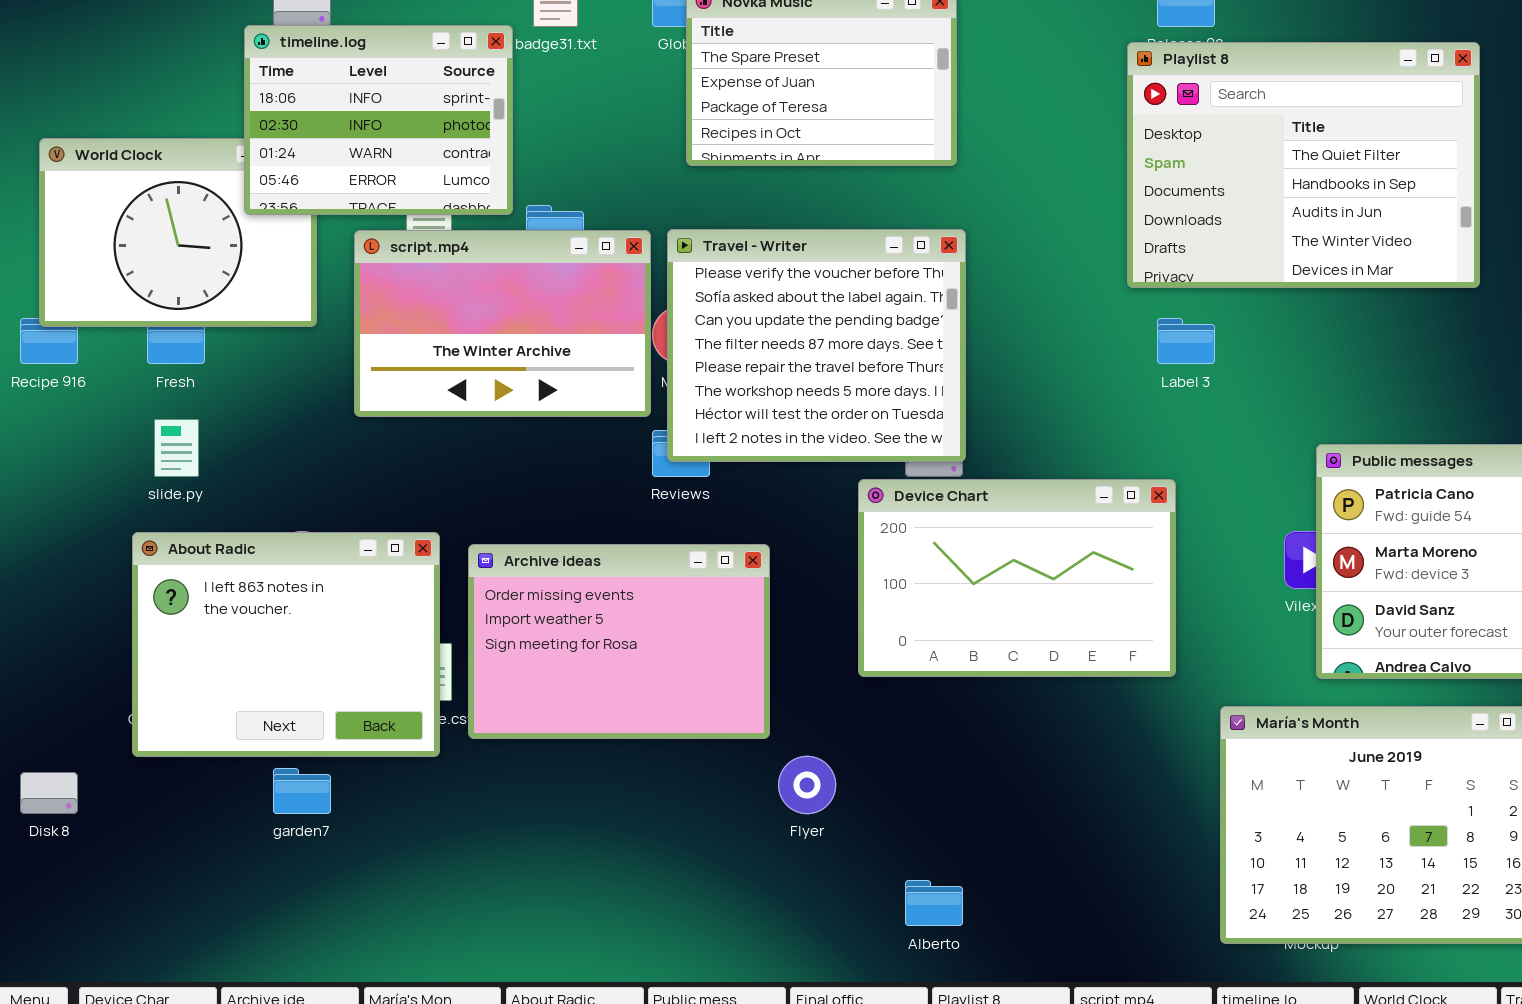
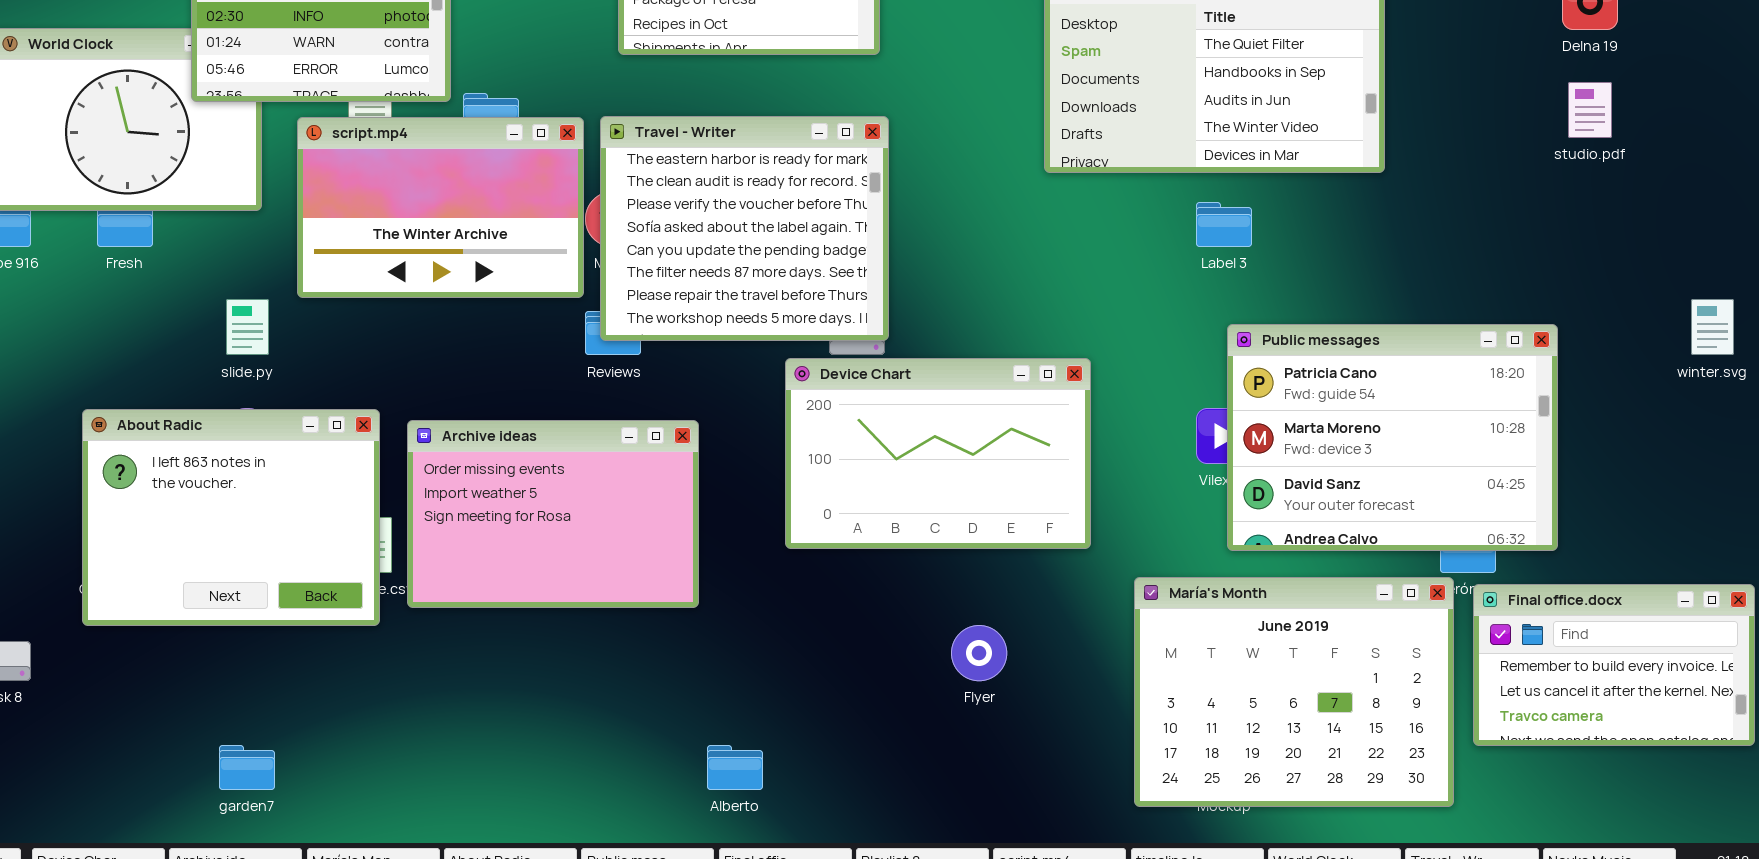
Travel - Writer: [667,229,966,462] -> [600,116,889,341], scrolled up 2 rows
Label 3: [1157,318,1215,364] -> [1196,202,1252,247], moved
slide.py: [154,419,199,477] -> [226,299,269,355], moved
Flyer: [778,756,836,814] -> [951,625,1007,681], moved
garden7: [273,768,331,814] -> [219,745,275,790], moved
Alberto: [905,880,963,926] -> [707,745,763,790], moved

